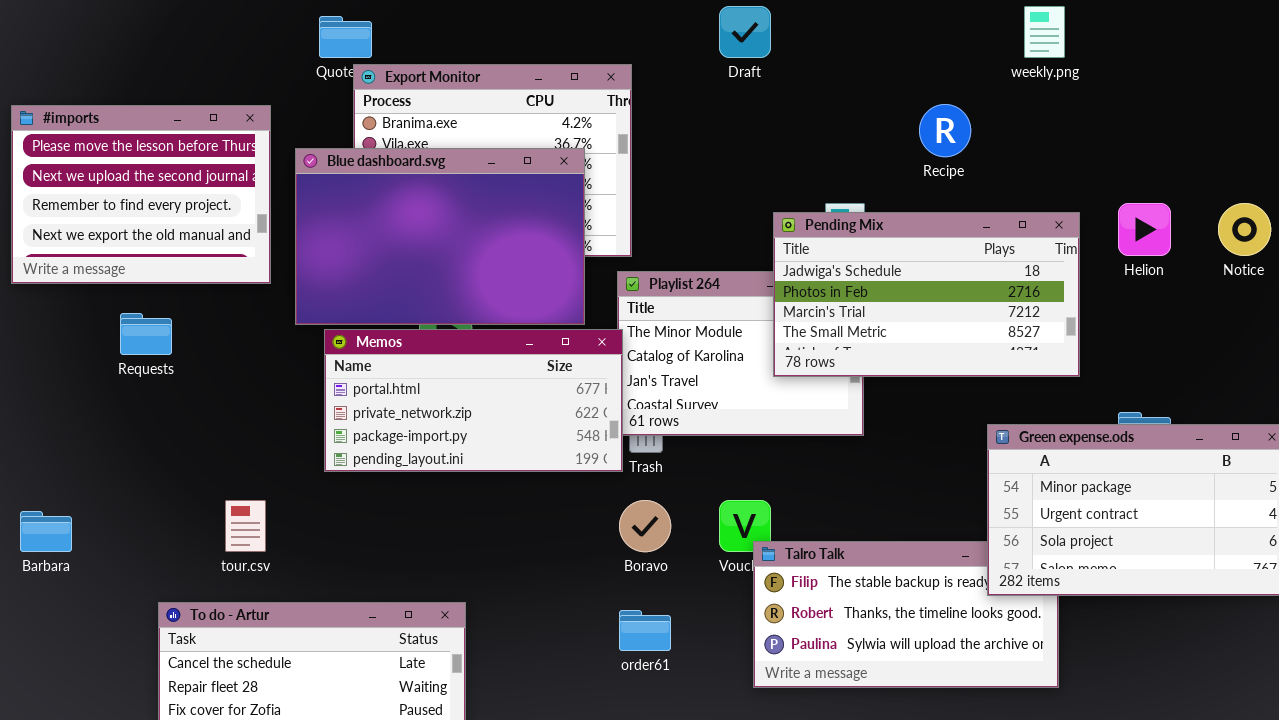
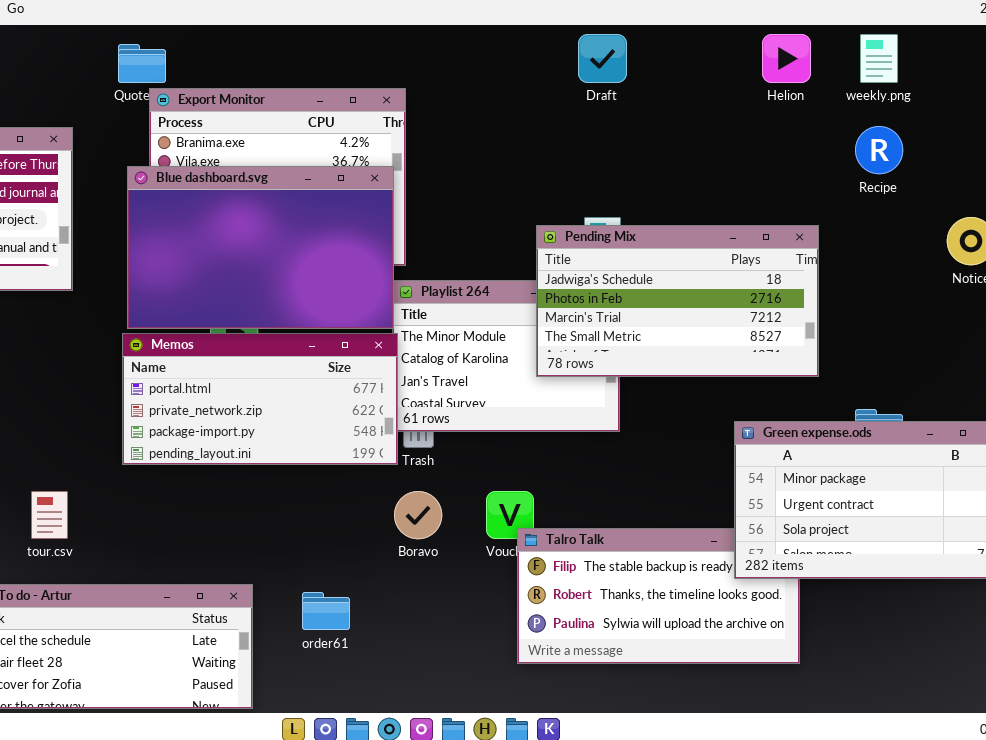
Draft: [719,6,771,58] -> [578,34,627,83], moved
weekly.png: [1024,6,1065,58] -> [860,34,898,83], moved
Recipe: [919,104,971,157] -> [855,126,903,174], moved
Blue dashboard.svg: [295,148,585,325] -> [127,166,394,329], moved
Helion: [1118,203,1171,256] -> [762,34,811,83], moved
order61: [619,610,671,651] -> [302,592,350,630], moved

